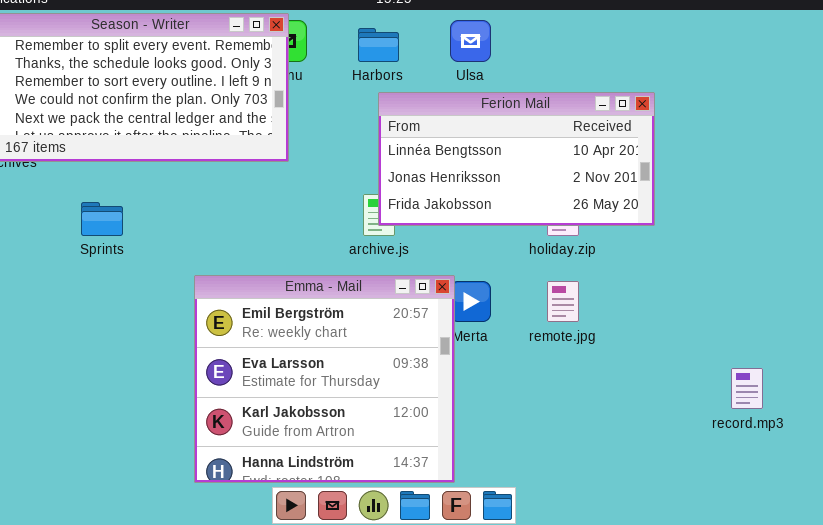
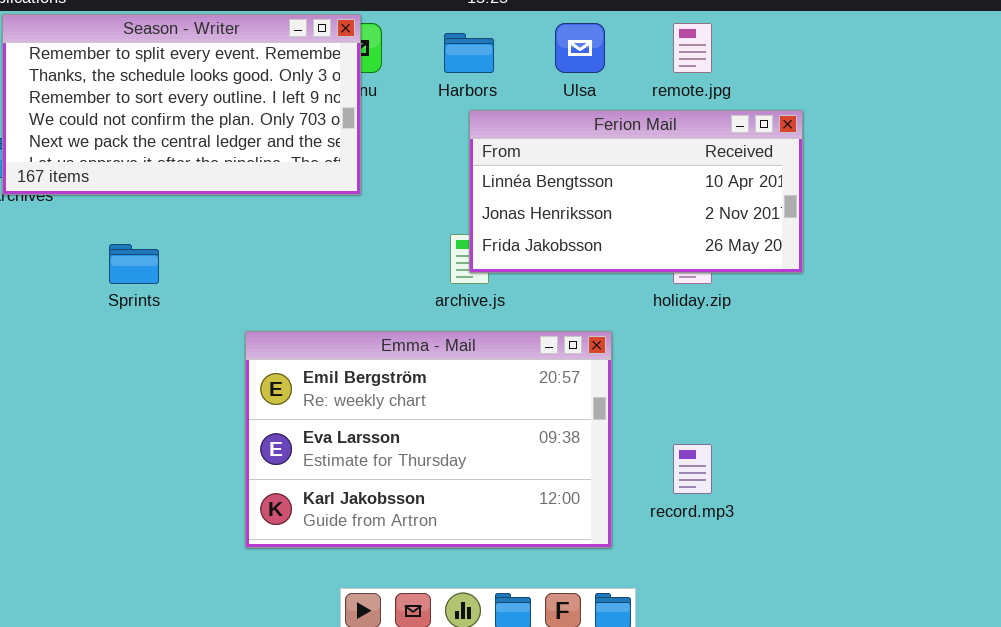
Emma - Mail: [194,275,455,483] -> [245,331,612,548], resized
remote.jpg: [547,281,579,322] -> [673,23,712,73], moved
record.mp3: [731,368,763,409] -> [673,444,712,494], moved

